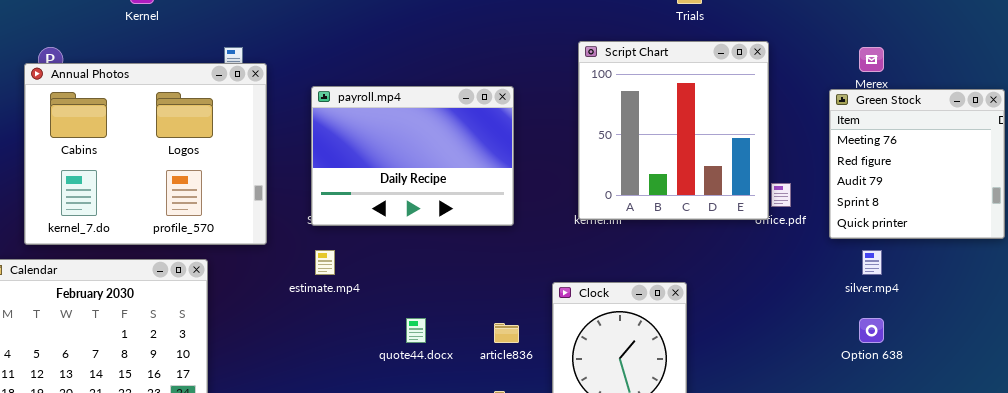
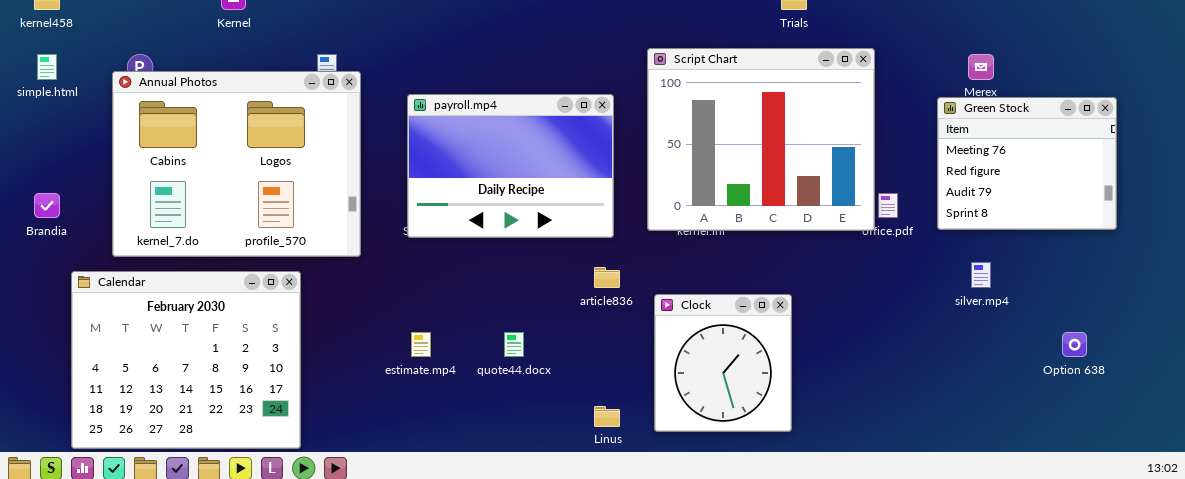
Script Chart: [578,41,769,220] -> [647,48,875,231], resized
Green Stock: [829,89,1005,239] -> [937,97,1117,230], resized
estimate.mp4: [315,250,335,275] -> [411,332,431,357], moved
Option 638: [859,318,884,343] -> [1062,332,1087,357], moved
article836: [494,323,519,343] -> [594,267,620,288], moved

